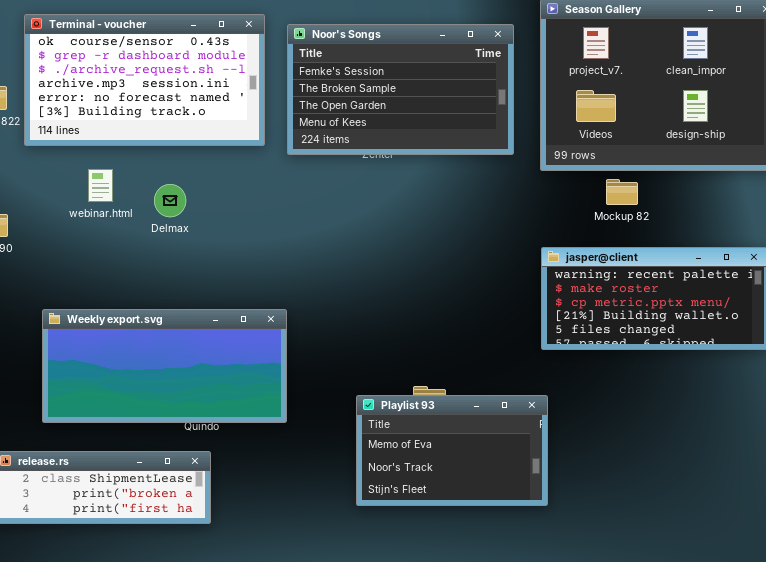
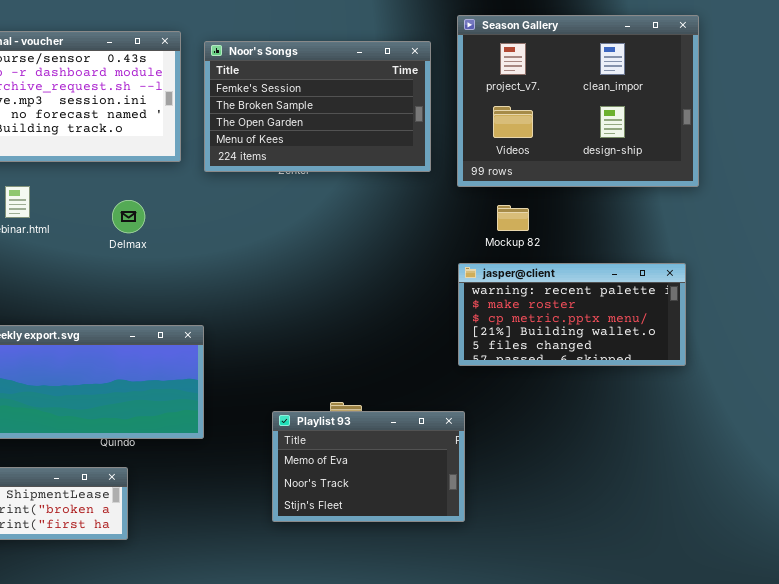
Mockup 82: [606,179,638,205] -> [497,205,529,231], moved
Delmax: [154,184,186,217] -> [112,200,145,233], moved

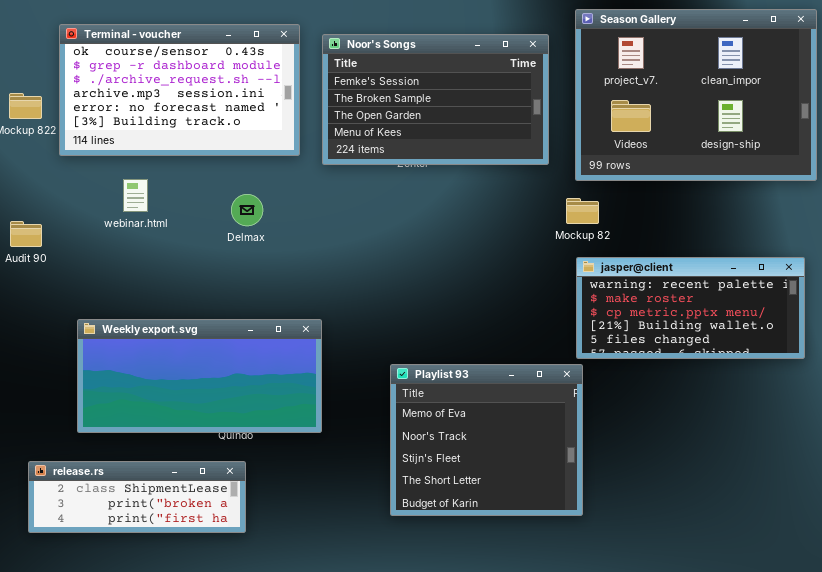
Mockup 82: [497,205,529,231] -> [566,198,599,224], moved
Playlist 93: [272,411,465,522] -> [390,364,583,516], resized

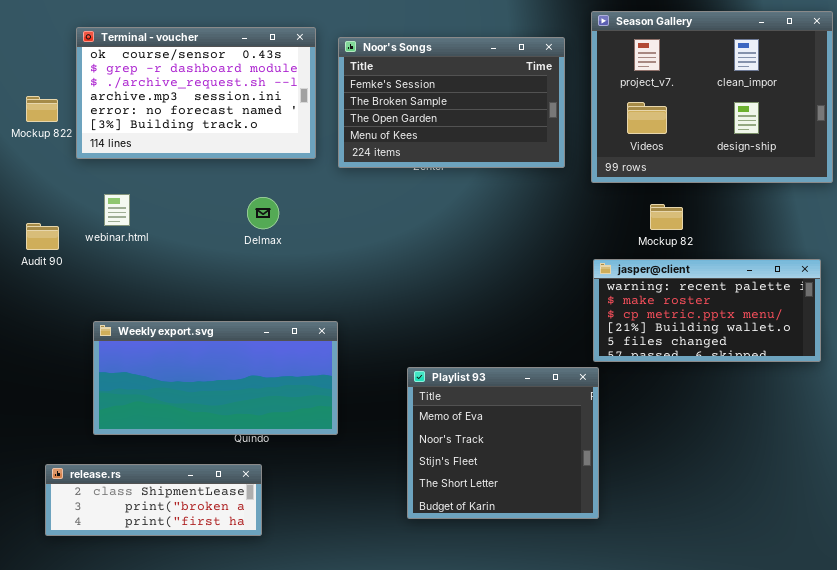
webinar.html: [123,179,148,212] -> [104,194,130,226], moved
Mockup 82: [566,198,599,224] -> [650,204,683,230], moved

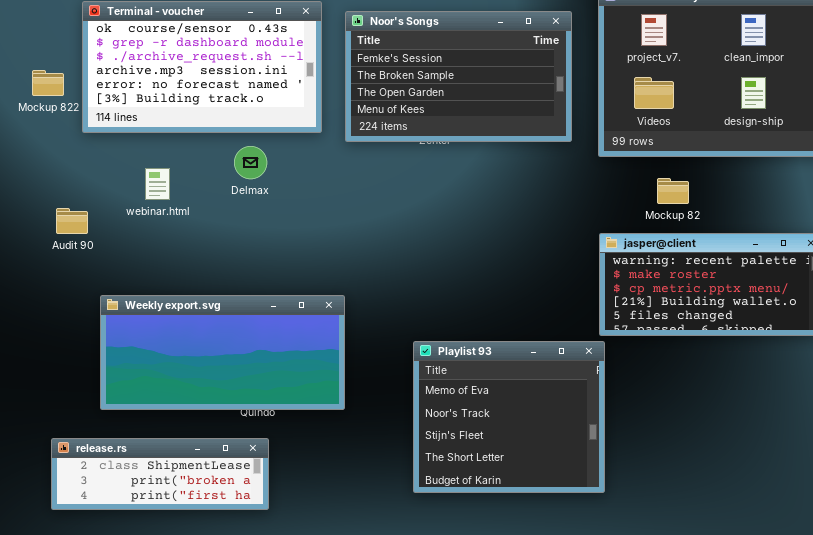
webinar.html: [104,194,130,226] -> [145,168,170,200], moved
Delmax: [247,197,279,229] -> [234,146,267,179], moved
Audit 90: [26,223,59,250] -> [56,208,88,234], moved

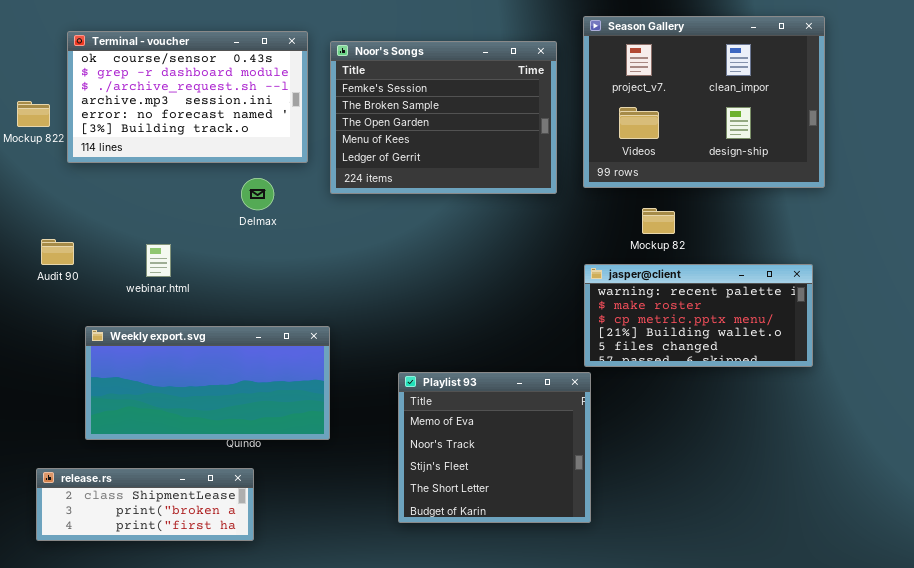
Noor's Songs: [345,11,572,142] -> [330,41,557,194], resized
Delmax: [234,146,267,179] -> [241,178,274,210], moved
webinar.html: [145,168,170,200] -> [146,244,171,277], moved

